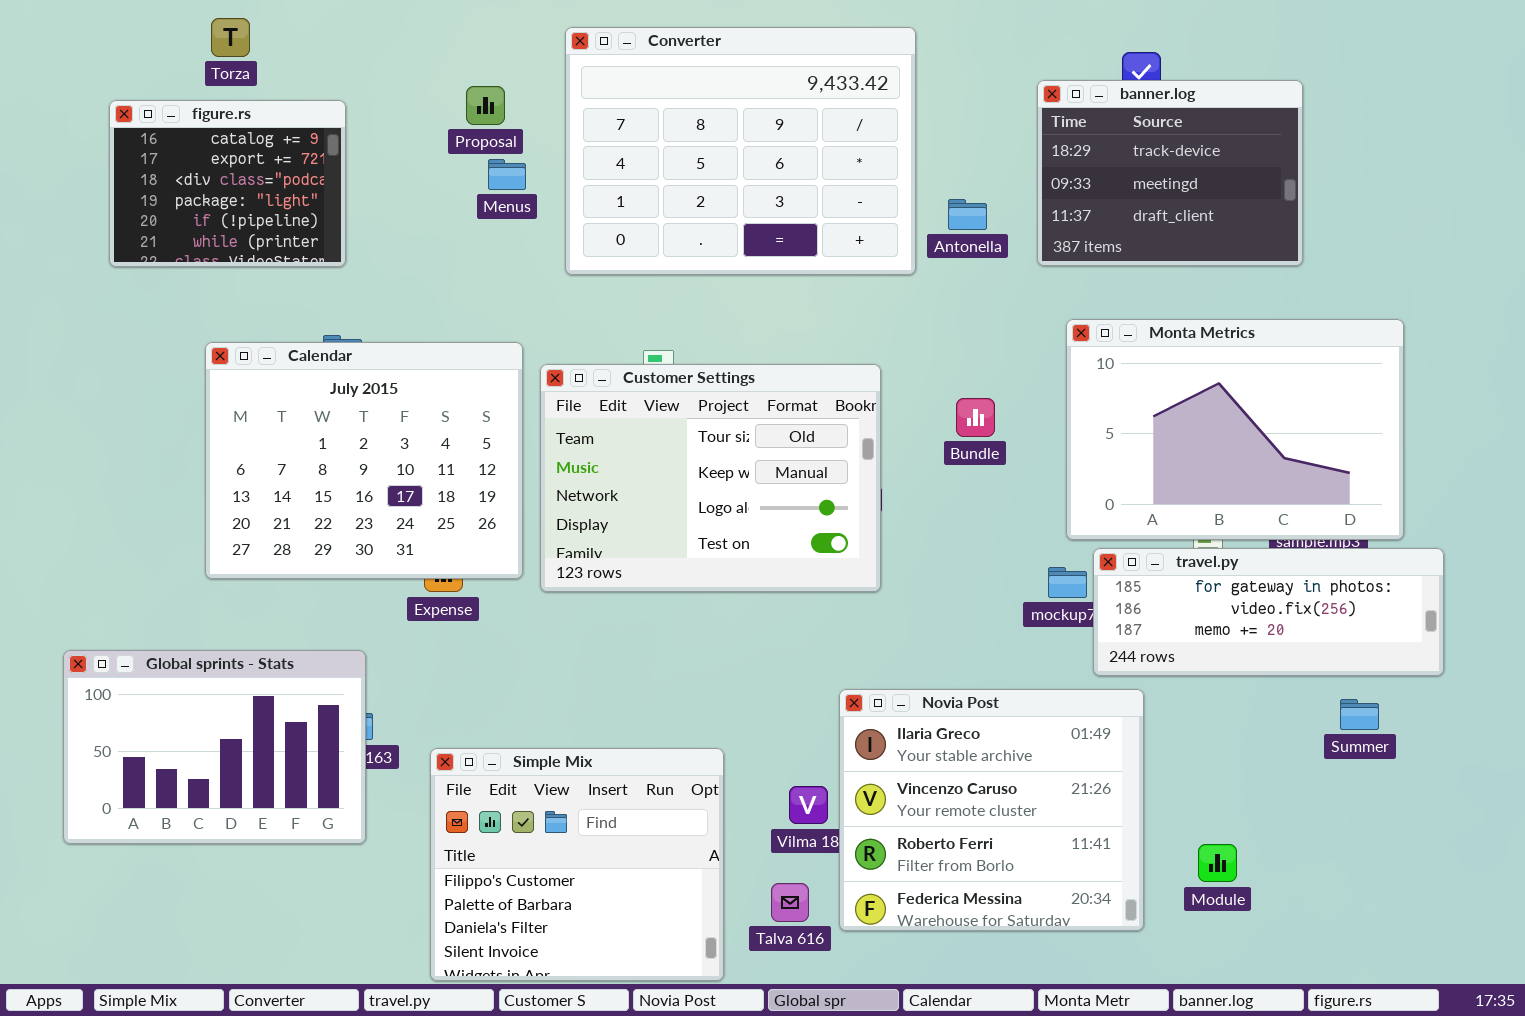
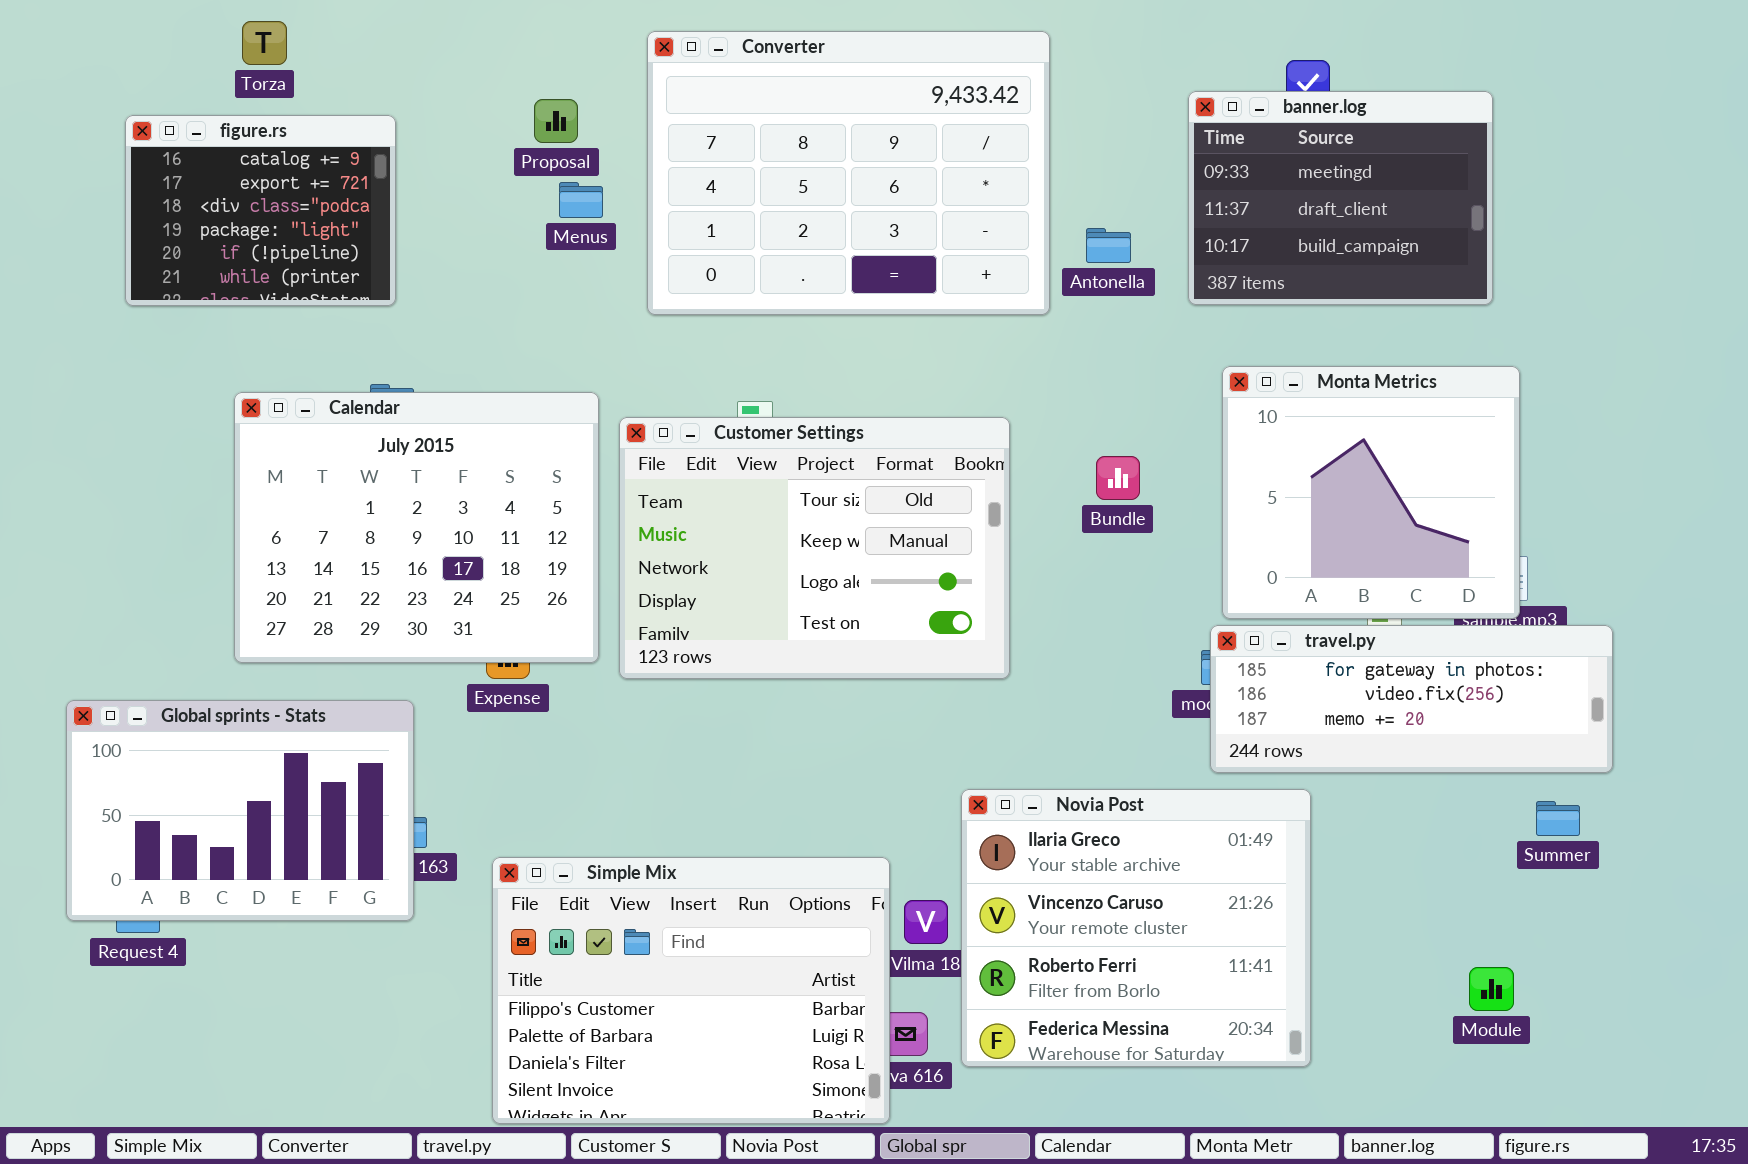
banner.log: [1037,80,1303,266] -> [1188,91,1493,305], scrolled down 1 row
Monta Metrics: [1066,319,1404,540] -> [1222,366,1520,619], resized
travel.py: [1093,548,1444,676] -> [1210,625,1613,773], moved
Global sprints - Stats: [63,650,366,844] -> [66,700,414,921], moved
Simple Mix: [430,748,724,981] -> [492,857,890,1124], resized
Module: [1198,844,1237,882] -> [1469,967,1514,1011], moved

